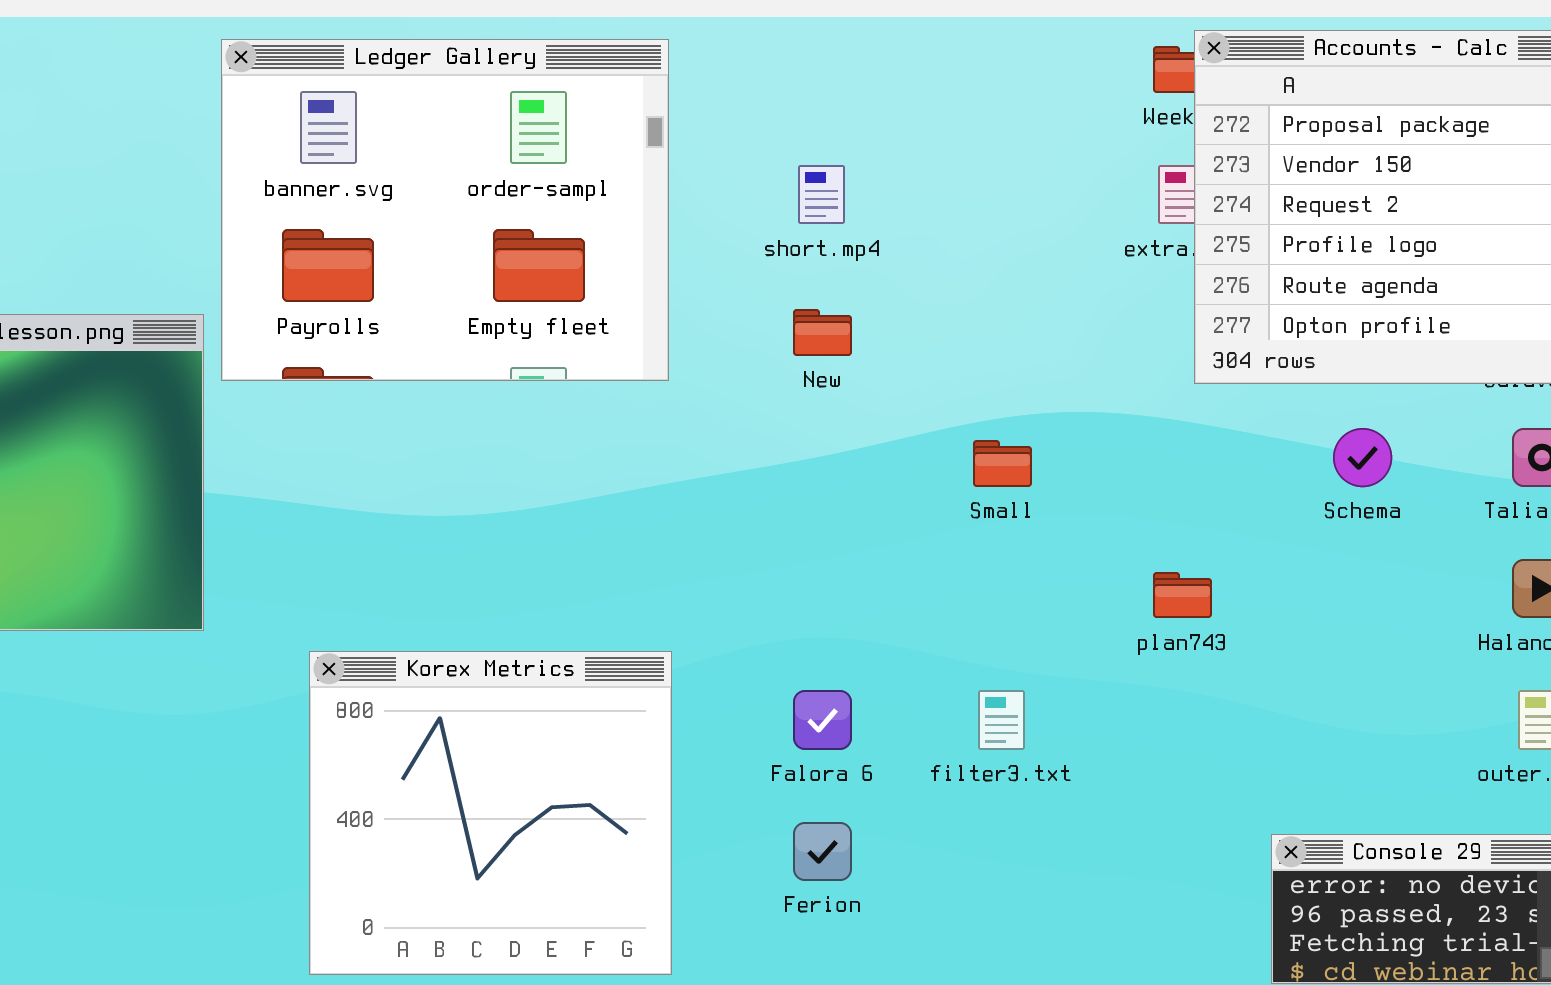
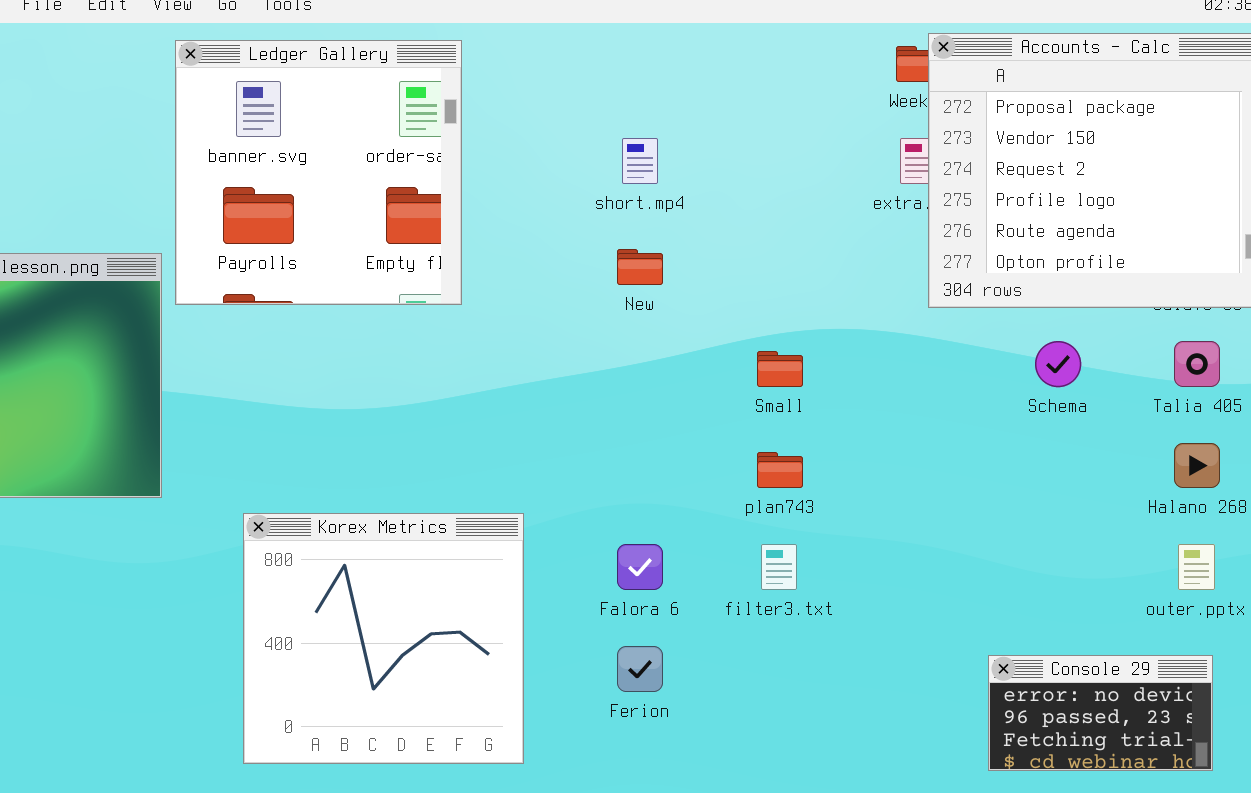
Ledger Gallery: [221,39,669,381] -> [175,40,462,305], resized
plan743: [1153,572,1212,618] -> [757,452,803,488], moved

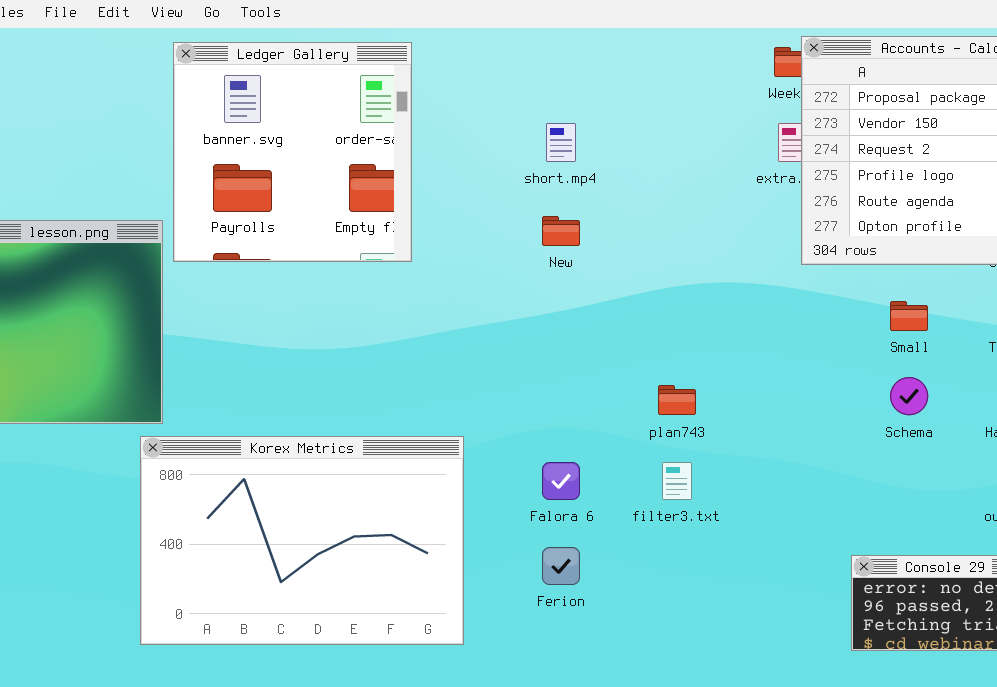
Schema: [1035,341,1081,387] -> [890,377,928,415], moved
Small: [757,351,803,387] -> [890,301,928,331], moved
Korex Metrics: [243,513,524,764] -> [140,436,464,645], resized

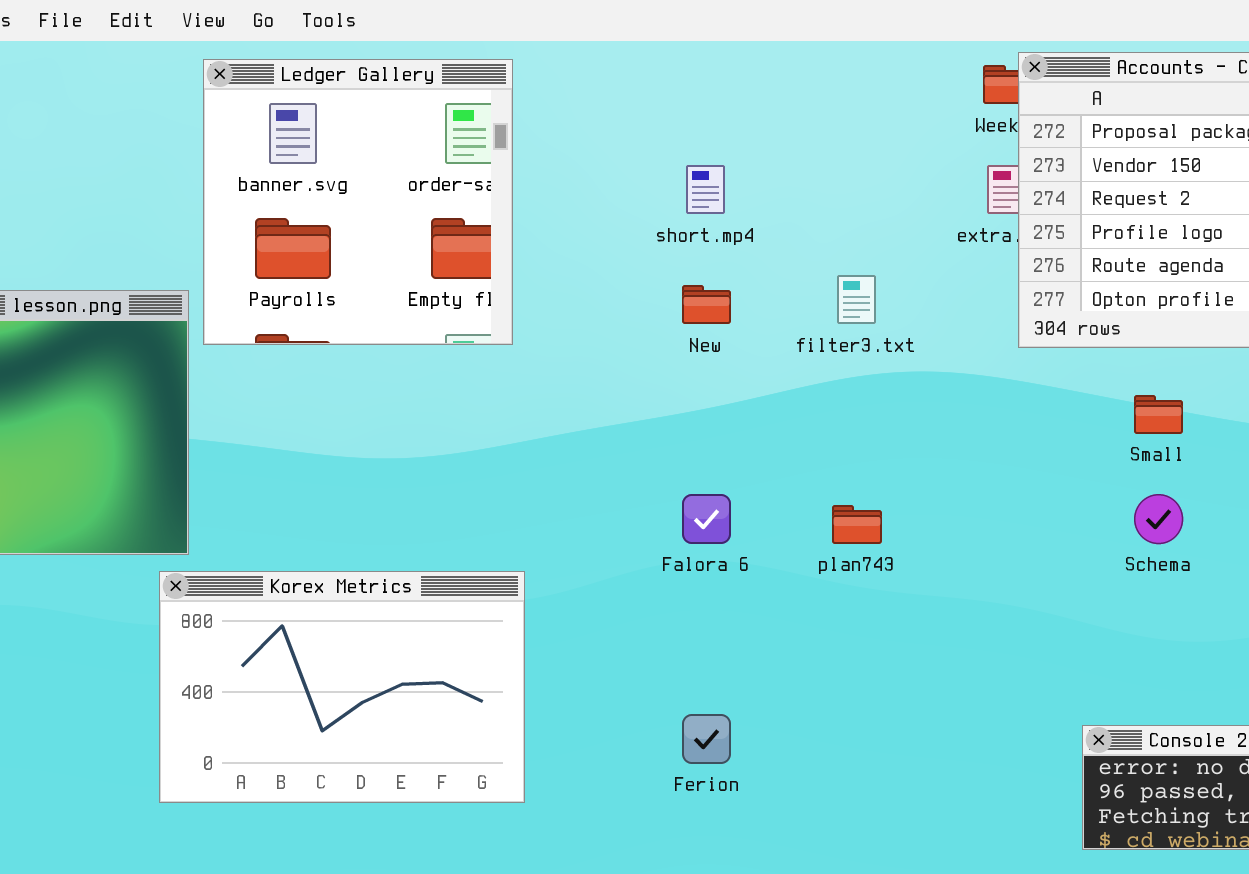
Korex Metrics: [140,436,464,645] -> [159,571,525,803], resized
Falora 6: [542,462,580,500] -> [682,494,731,544], moved
filter3.txt: [662,462,692,500] -> [837,275,876,324], moved

